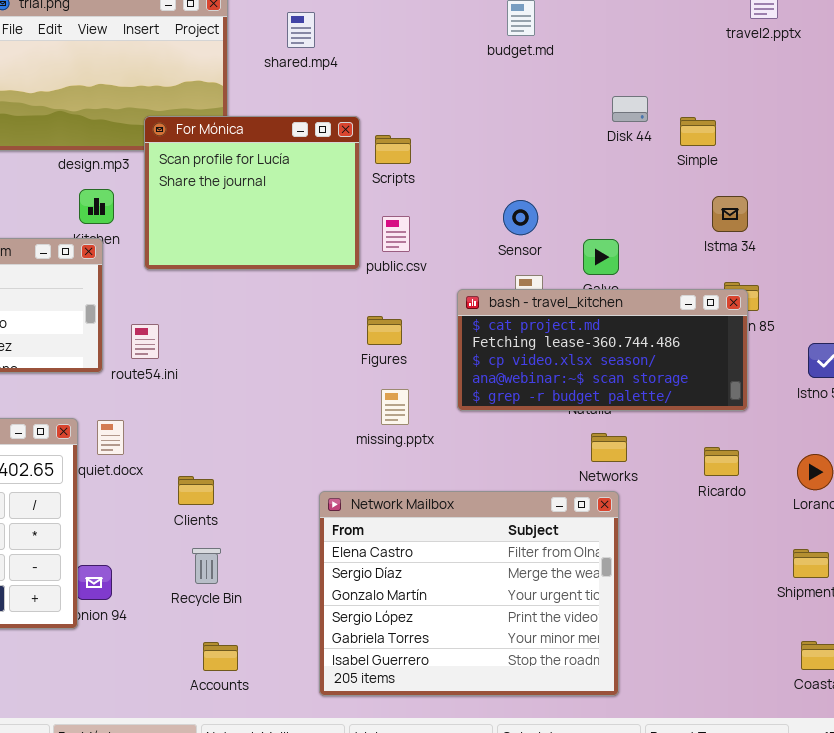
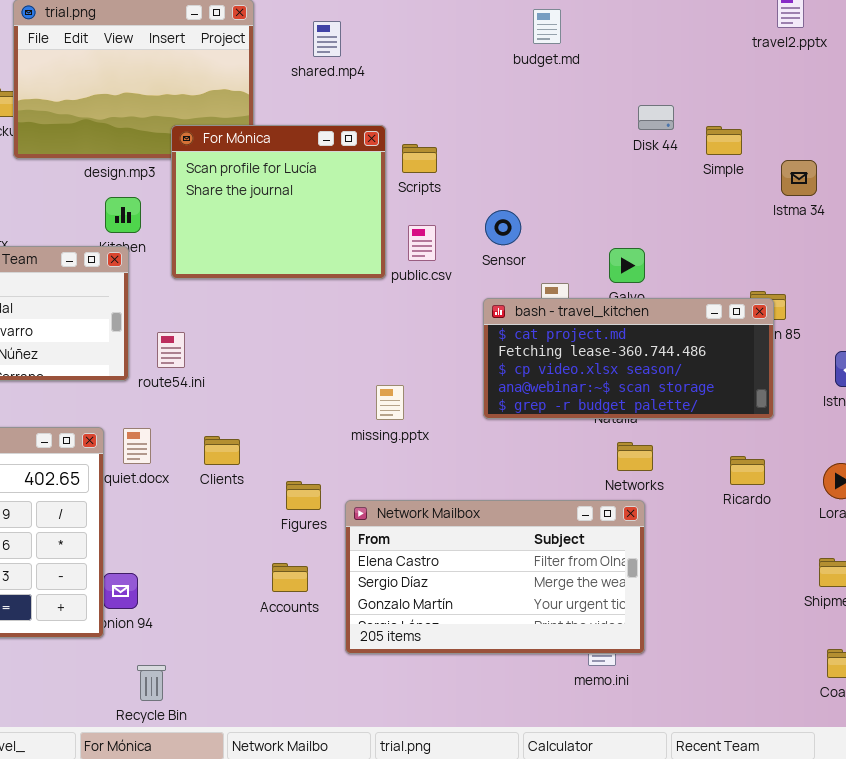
Istma 34: [712,196,748,232] -> [781,160,817,196], moved
Sensor: [503,200,538,235] -> [485,210,521,245], moved
Figures: [367,316,402,345] -> [286,481,321,510], moved
missing.pptx: [381,389,409,425] -> [376,385,404,420], moved
Clients: [178,476,214,505] -> [204,436,240,465], moved
Network Mailbox: [319,491,619,696] -> [345,500,645,654], resized
Recycle Bin: [192,548,221,584] -> [137,665,166,701], moved
Accounts: [203,642,238,671] -> [272,563,308,592], moved

